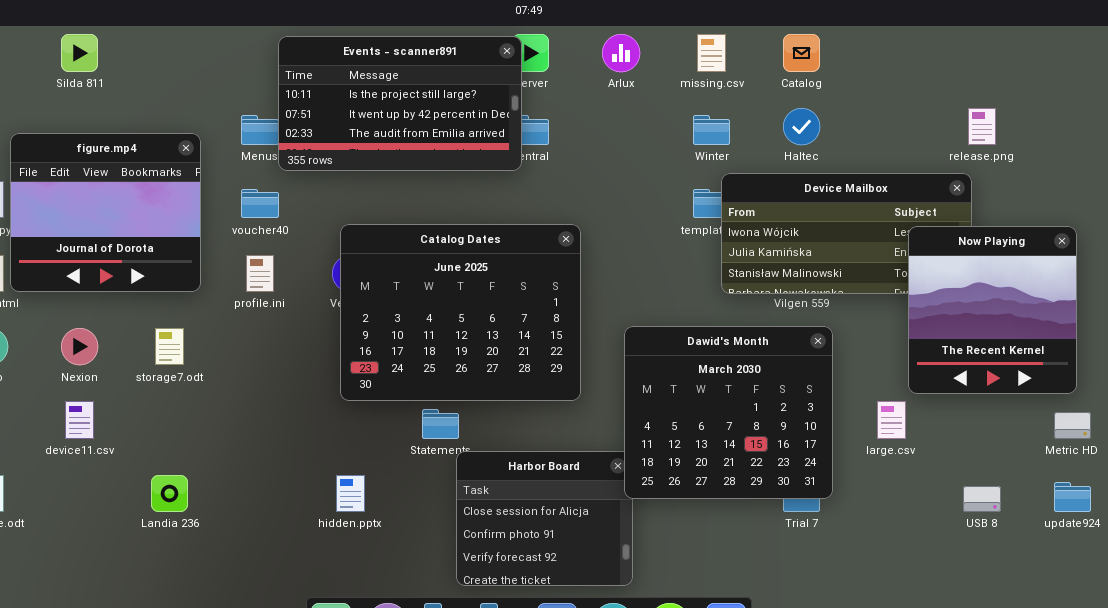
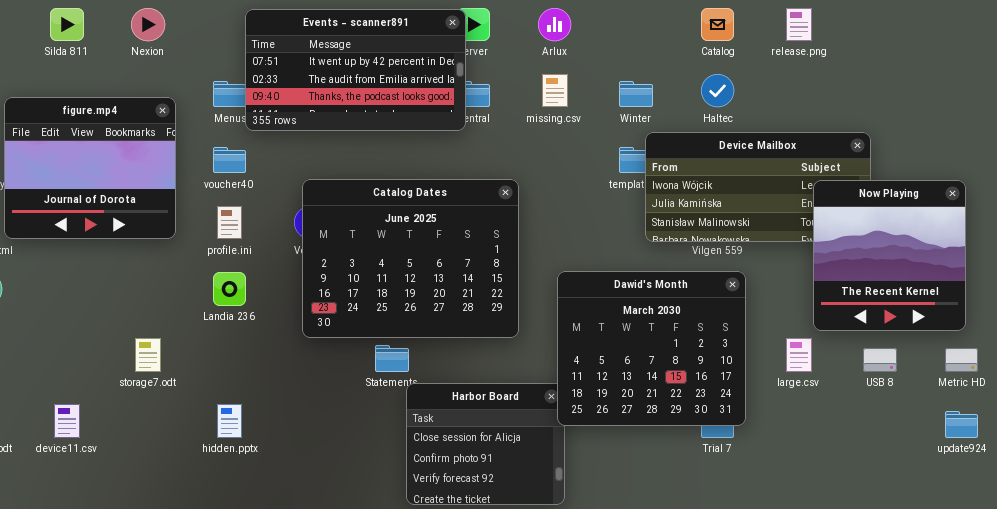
missing.csv: [697,34,726,72] -> [542,74,568,107], moved
Events - scanner891: [278,36,522,171] -> [245,9,466,131], scrolled down 1 row
release.png: [968,108,996,145] -> [786,8,812,41], moved
Nexion: [61,328,98,365] -> [131,8,165,41], moved
storage7.odt: [155,328,184,365] -> [135,338,161,372], moved
device11.csv: [65,401,94,439] -> [54,404,80,438], moved
Landia 236: [151,475,188,512] -> [213,272,246,306], moved
hidden.pptx: [336,475,365,512] -> [217,404,242,438], moved
USB 8: [963,486,1001,512] -> [863,348,897,372], moved

